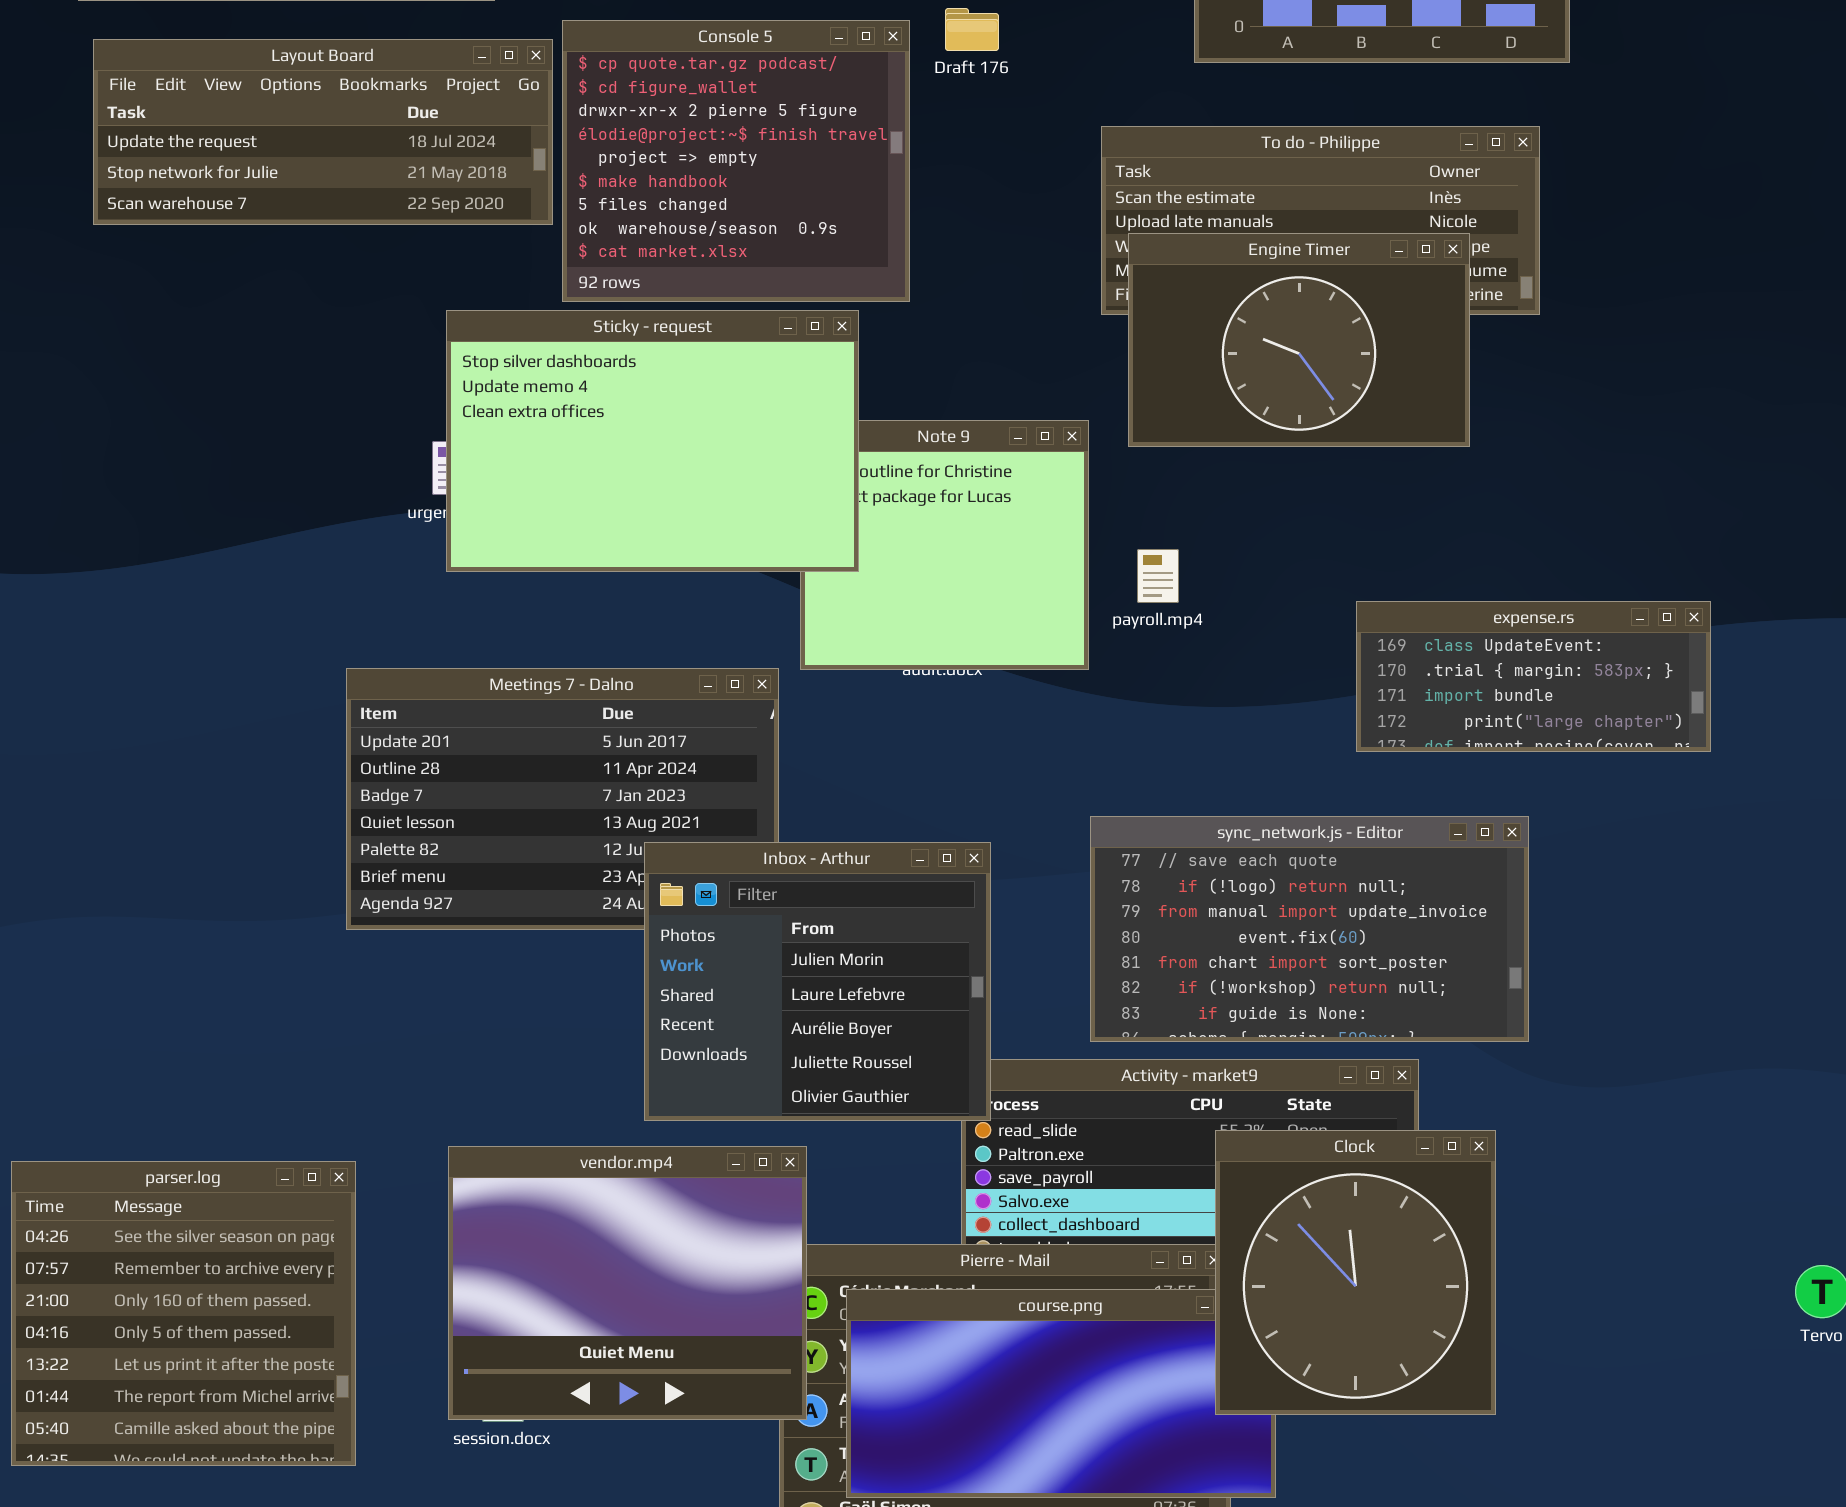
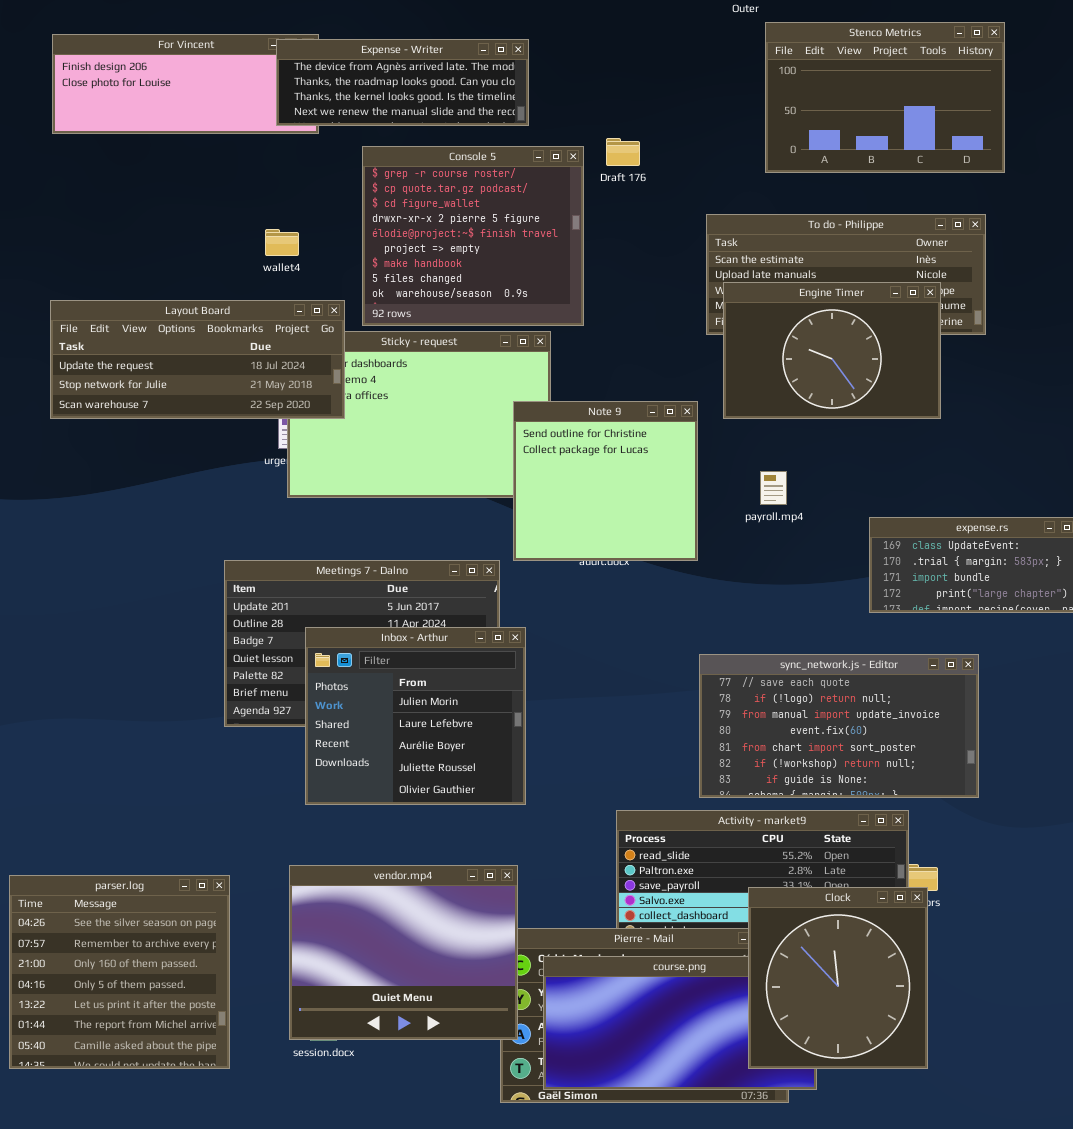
Console 5: [562,20,910,302] -> [362,146,584,326], scrolled up 1 row
Layout Board: [93,39,553,225] -> [50,300,345,419], moved
Note 9: [800,420,1089,670] -> [513,401,698,561], raised
payroll.mp4: [1137,549,1179,603] -> [760,471,787,505], moved
Inbox - Arthur: [644,842,991,1121] -> [305,627,526,805], moved
Clock: [1215,1130,1496,1415] -> [748,887,928,1069], moved

